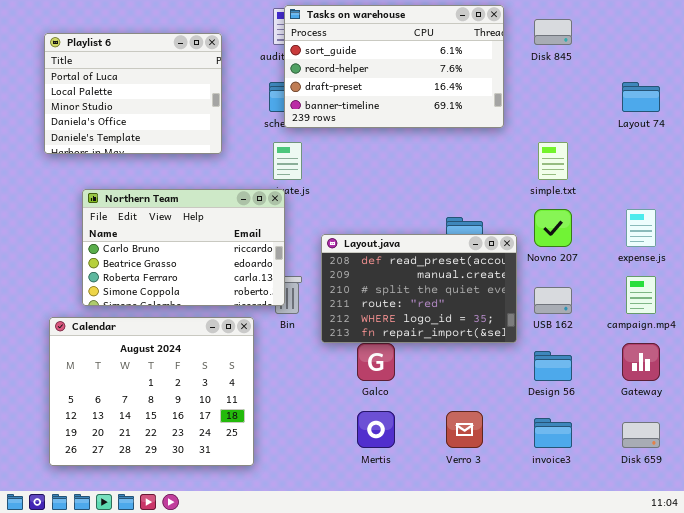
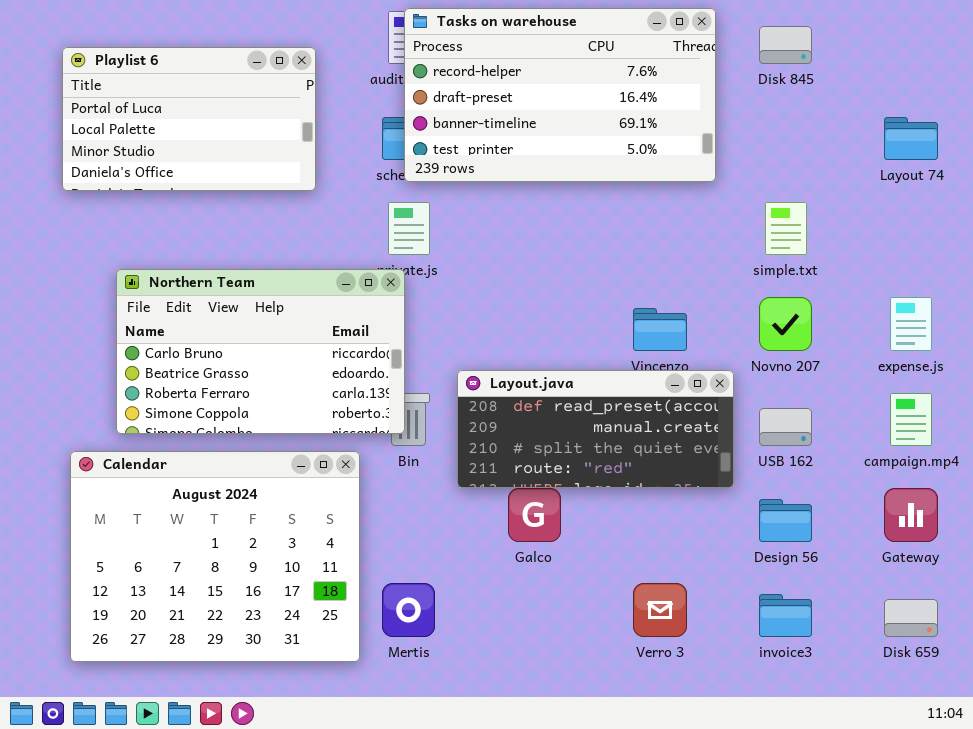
Tasks on warehouse: [284,5,504,128] -> [404,8,716,182], scrolled down 1 row
Playlist 6: [44,33,222,154] -> [62,47,316,191], resized
Layout.java: [321,234,517,343] -> [457,370,734,488], resized
Mertis: [357,411,395,448] -> [382,583,435,637], moved

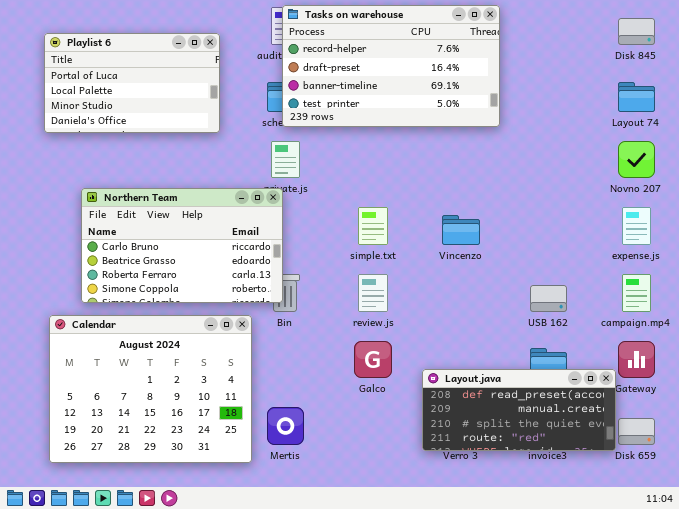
Disk 845: [759,26,812,64] -> [618,18,655,45], moved
simple.txt: [765,202,807,255] -> [358,207,388,245], moved
Novno 207: [759,297,812,351] -> [618,141,655,178], moved
Layout.java: [457,370,734,488] -> [422,369,616,451], moved

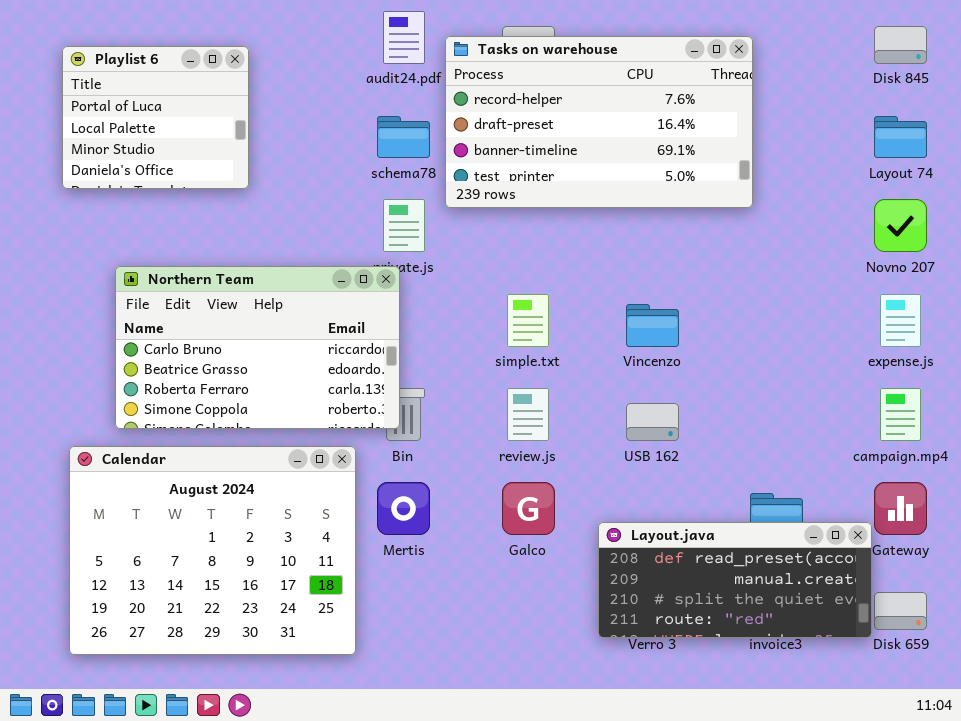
Tasks on warehouse: [282,5,500,127] -> [445,36,753,208], moved
Playlist 6: [44,33,220,133] -> [62,46,249,189], resized
USB 162: [530,285,567,312] -> [626,403,679,441], moved
Mertis: [267,407,304,445] -> [377,482,430,535], moved

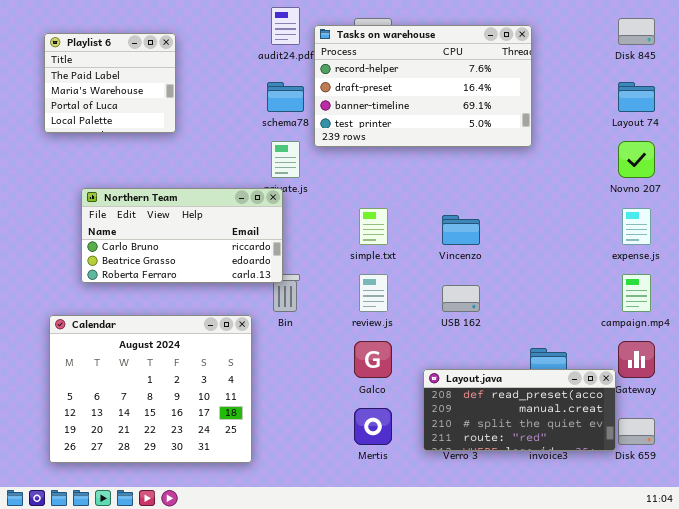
Playlist 6: [62,46,249,189] -> [44,33,176,133], scrolled up 2 rows
Northern Team: [115,266,400,429] -> [81,188,283,283], resized
Mertis: [377,482,430,535] -> [354,408,392,445], moved

